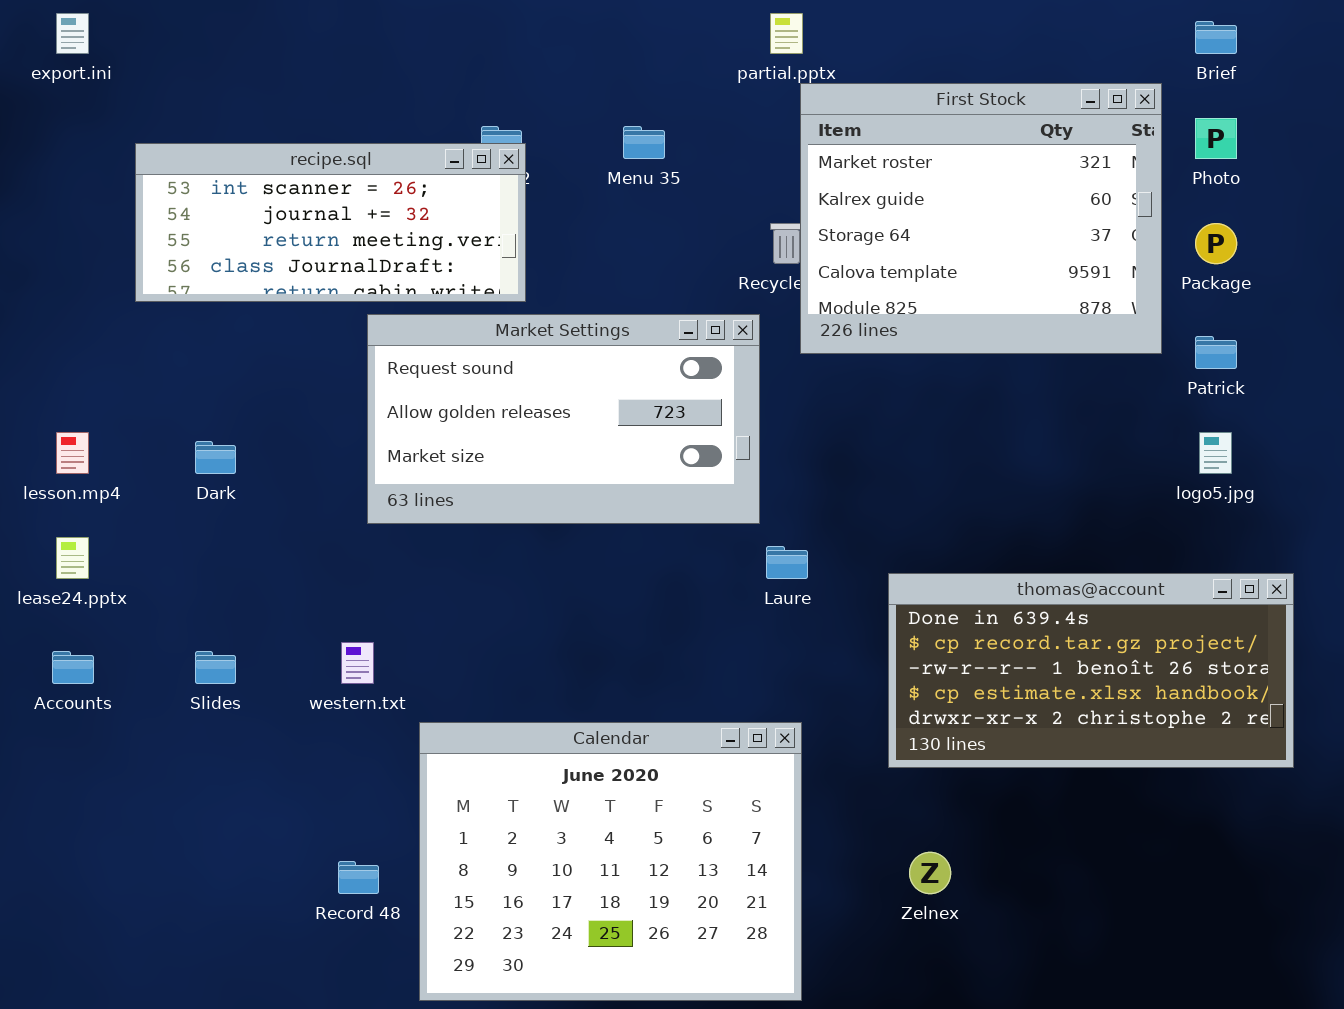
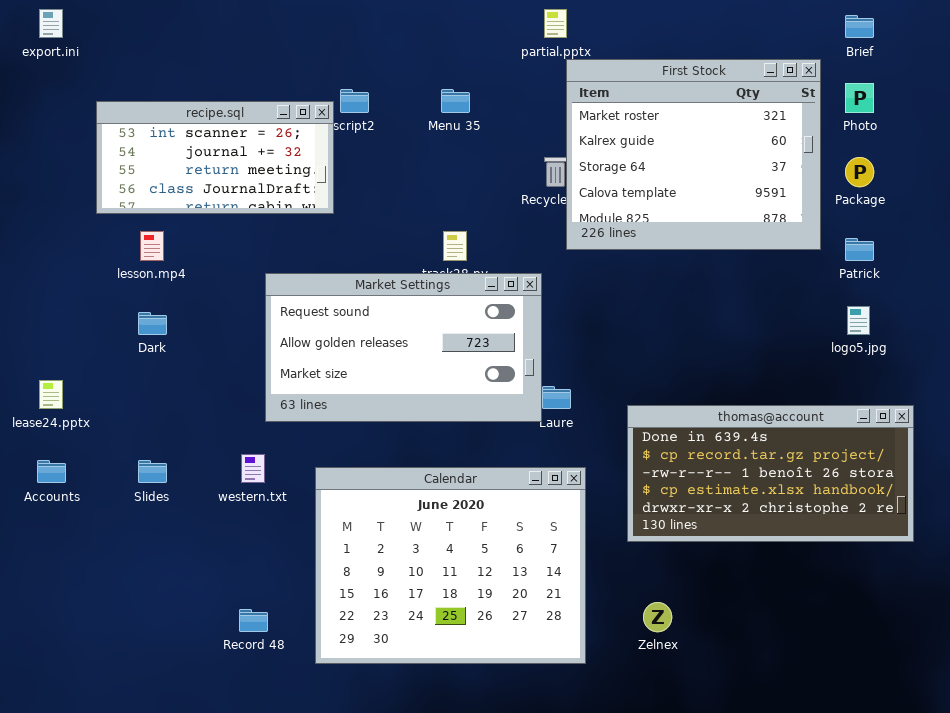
recipe.sql: [135,143,526,302] -> [96,101,334,214], resized
Market Settings: [367,314,760,524] -> [265,273,542,422], moved
lesson.mp4: [56,432,89,474] -> [140,231,164,261], moved
Calendar: [419,722,802,1001] -> [315,467,586,664], moved

